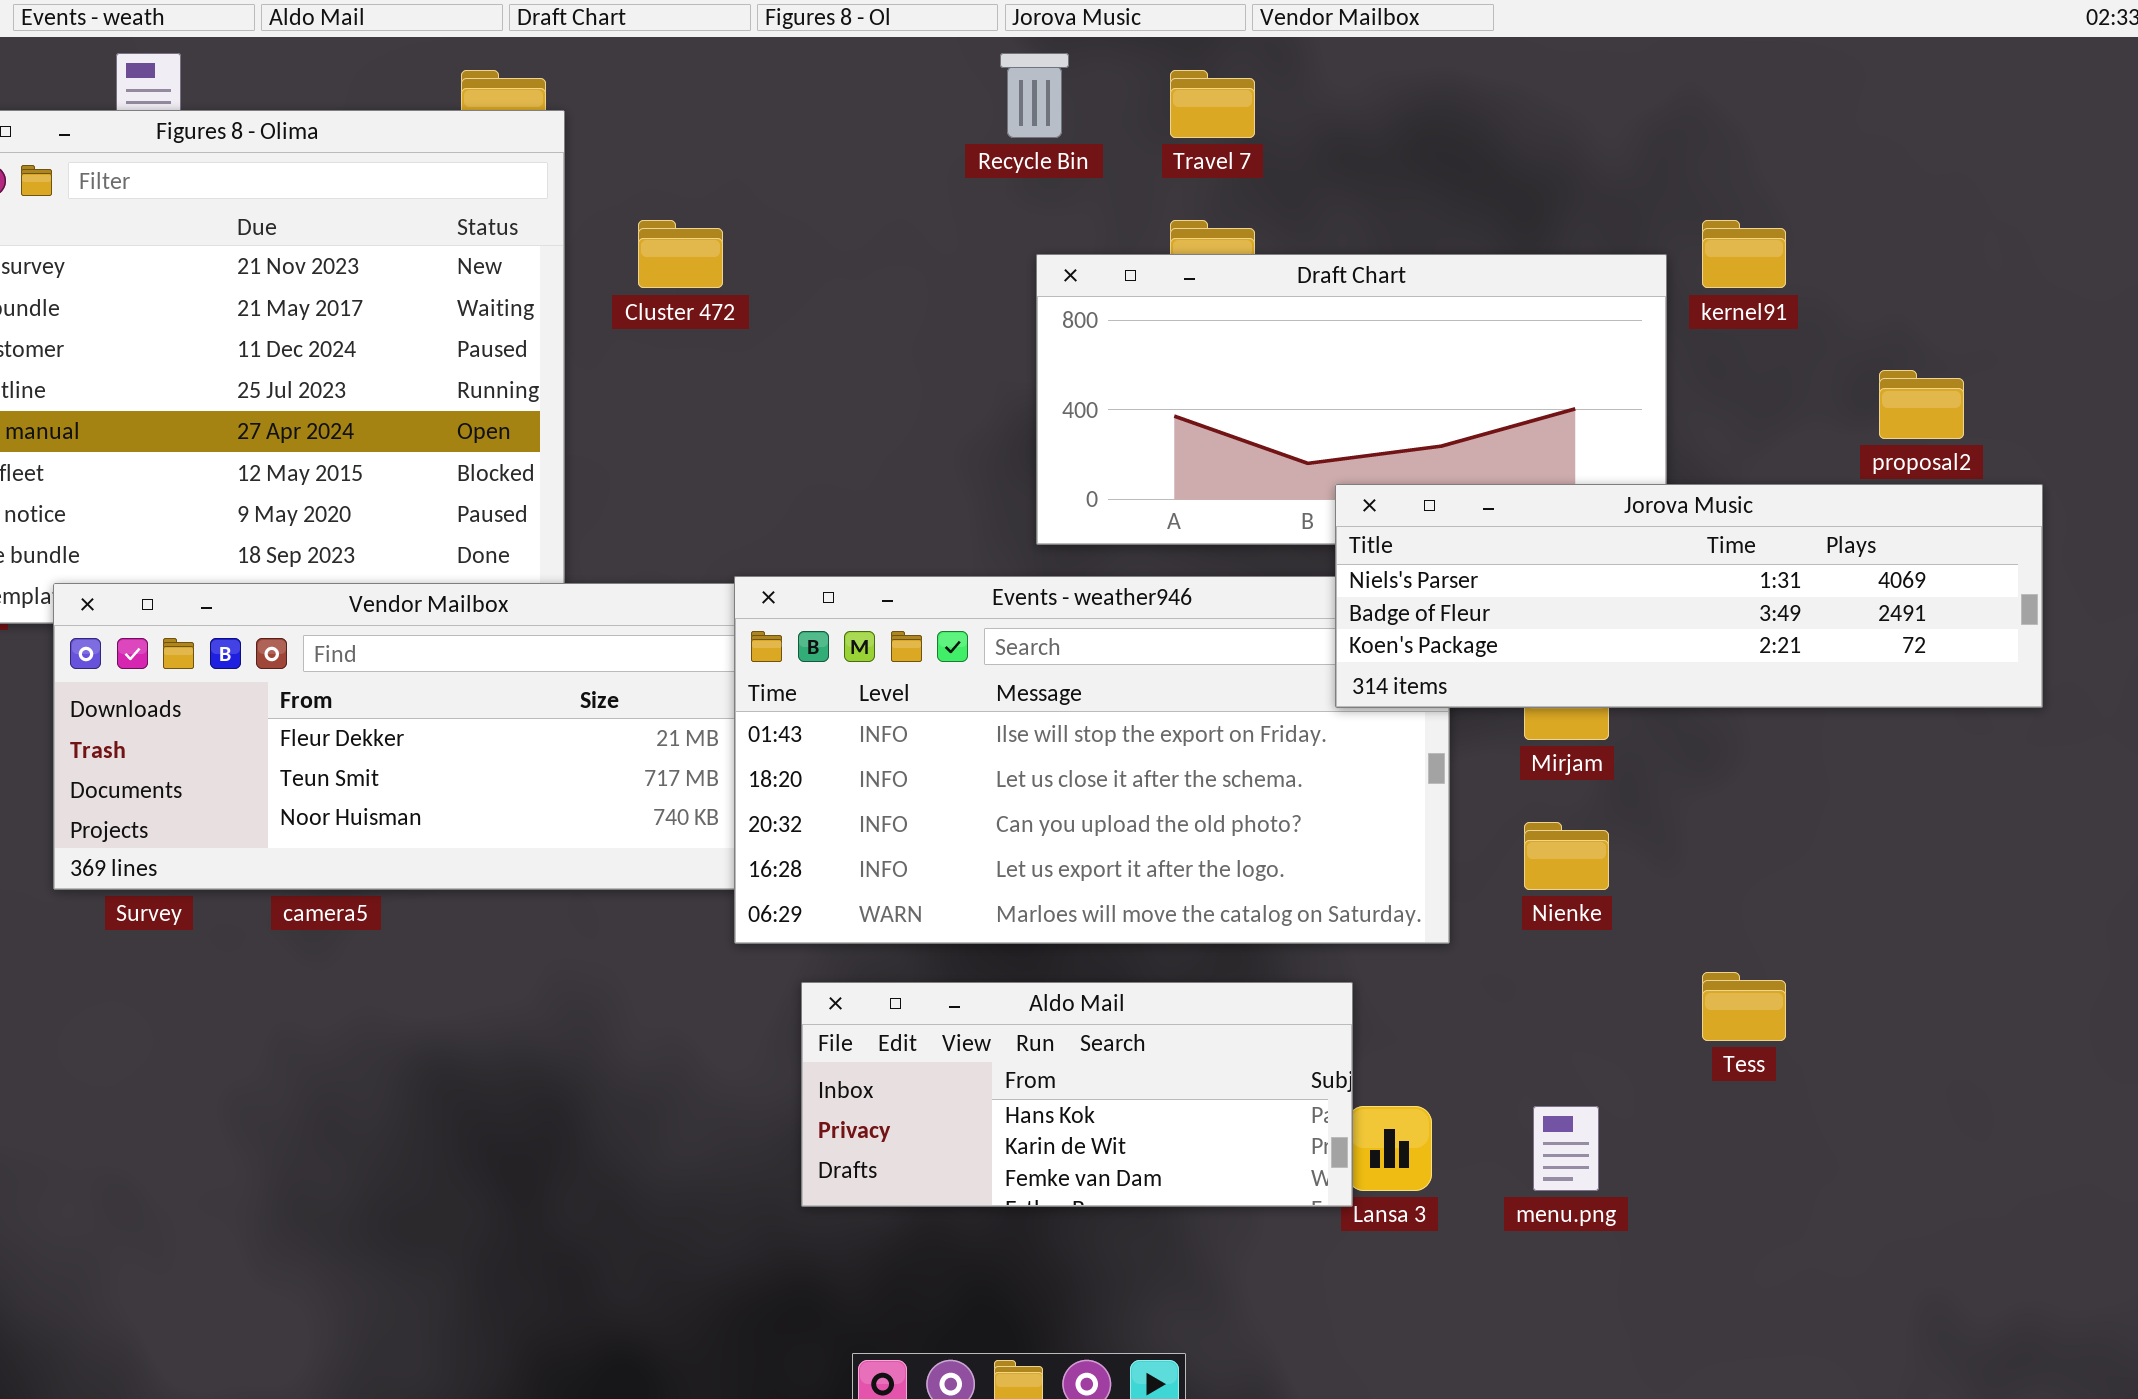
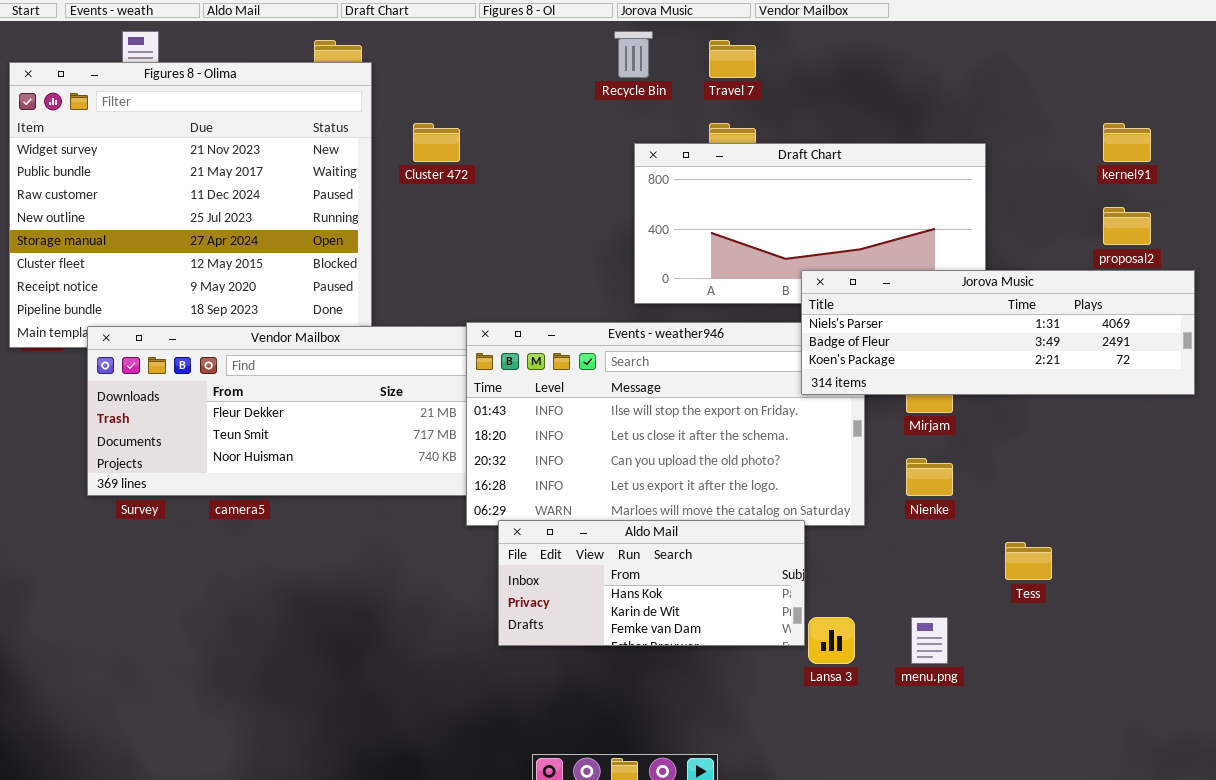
kernel91: [1702,220,1786,288] -> [1103,123,1151,162], moved
Aldo Mail: [801,982,1353,1207] -> [498,520,805,646], moved

